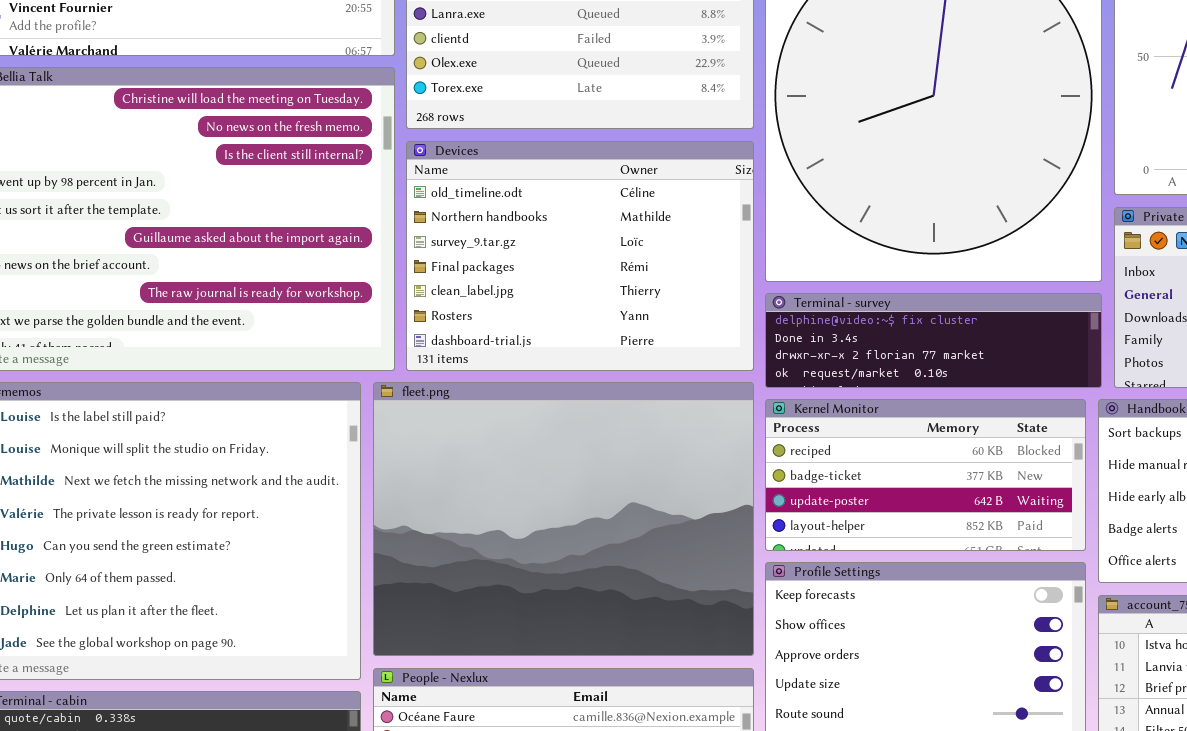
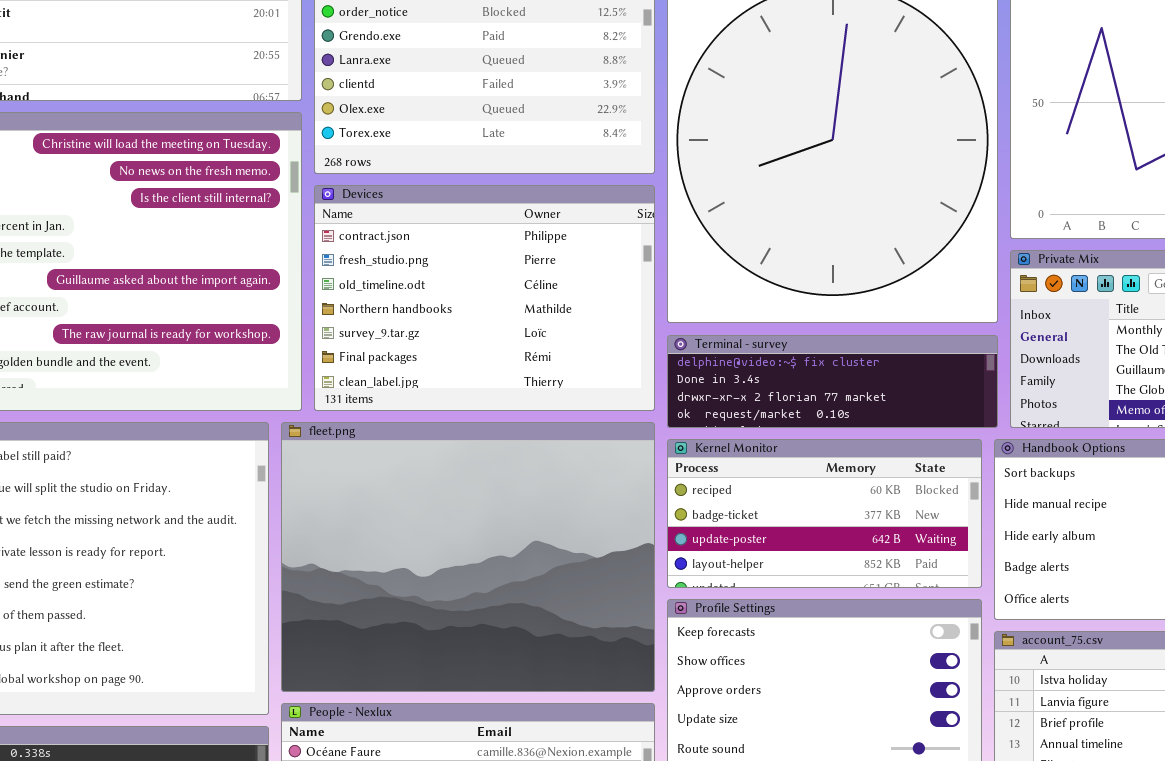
Devices: [406,141,754,371] -> [314,185,655,411], scrolled up 2 rows

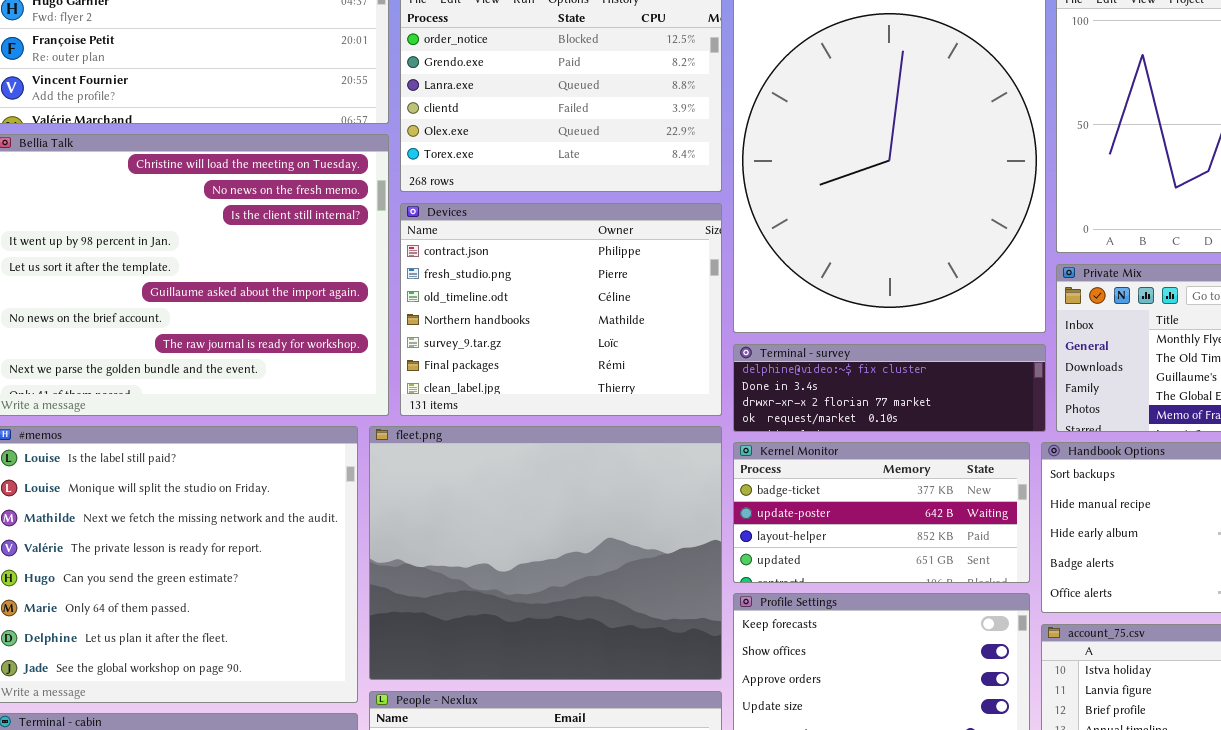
Kernel Monitor: [667,439,982,588] -> [733,442,1030,583], scrolled down 1 row

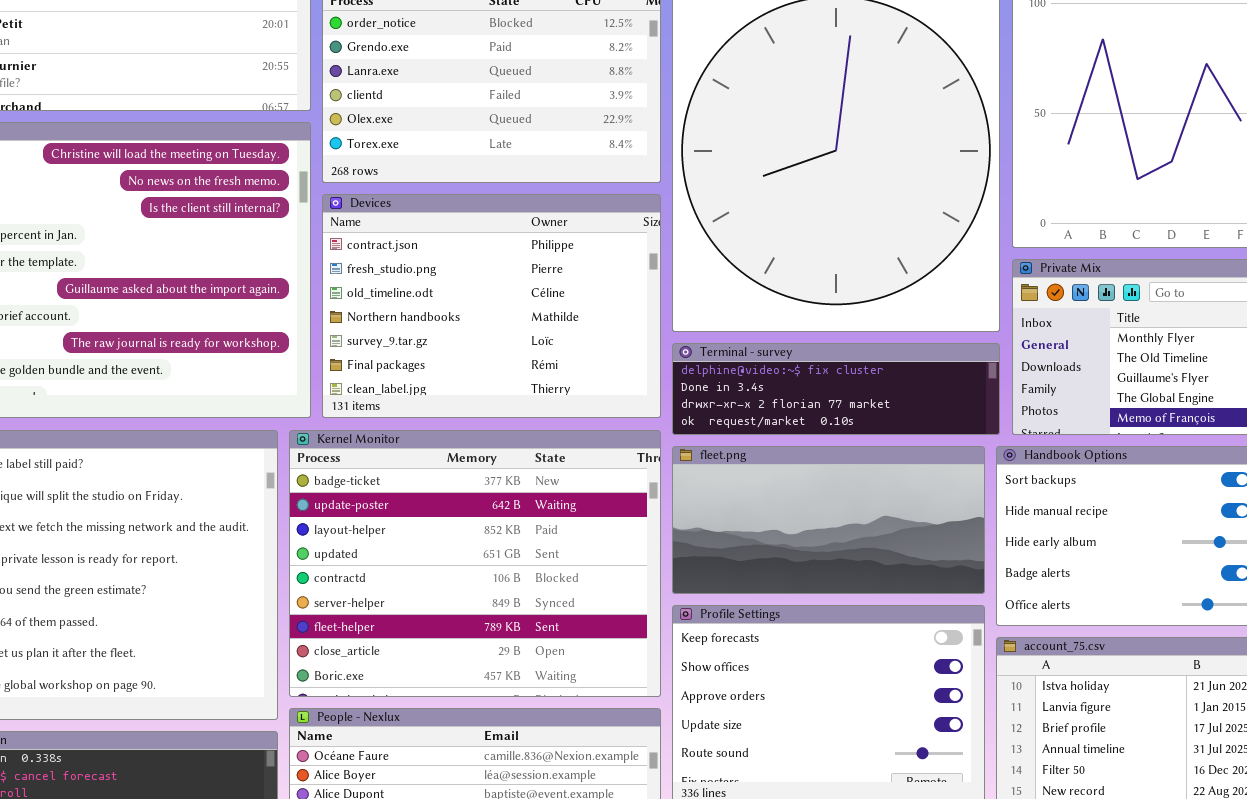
fleet.png: [369,426,722,680] -> [672,446,985,594], moved, resized
Kernel Monitor: [733,442,1030,583] -> [289,430,661,697], moved, resized

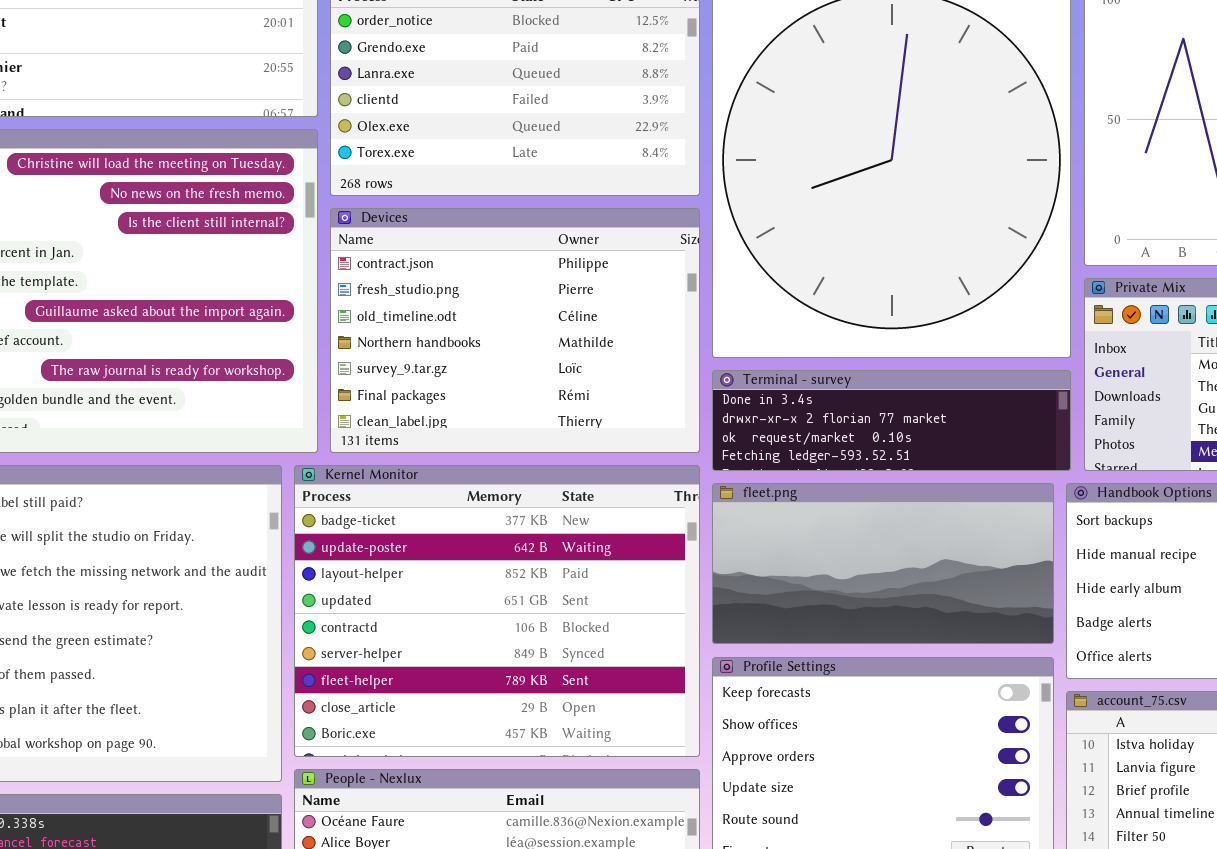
Terminal - survey: [672,343,1000,435] -> [712,370,1071,471], scrolled down 1 row

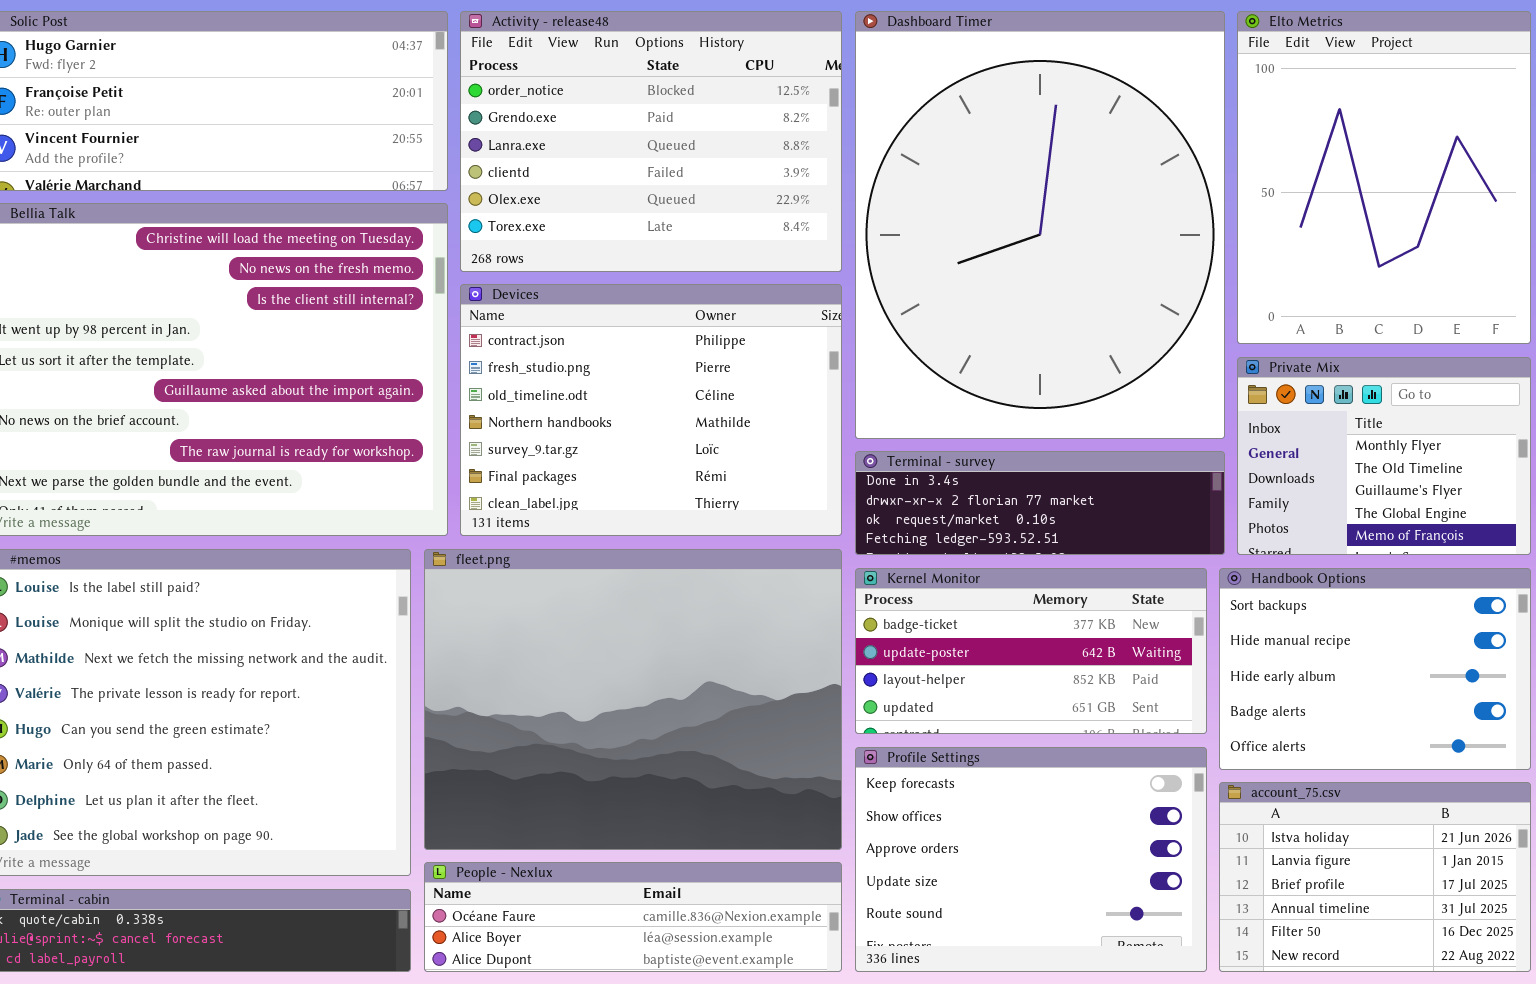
Kernel Monitor: [294,465,700,757] -> [855,568,1207,734], moved, resized
fleet.png: [712,483,1054,644] -> [424,549,842,850], moved, resized

